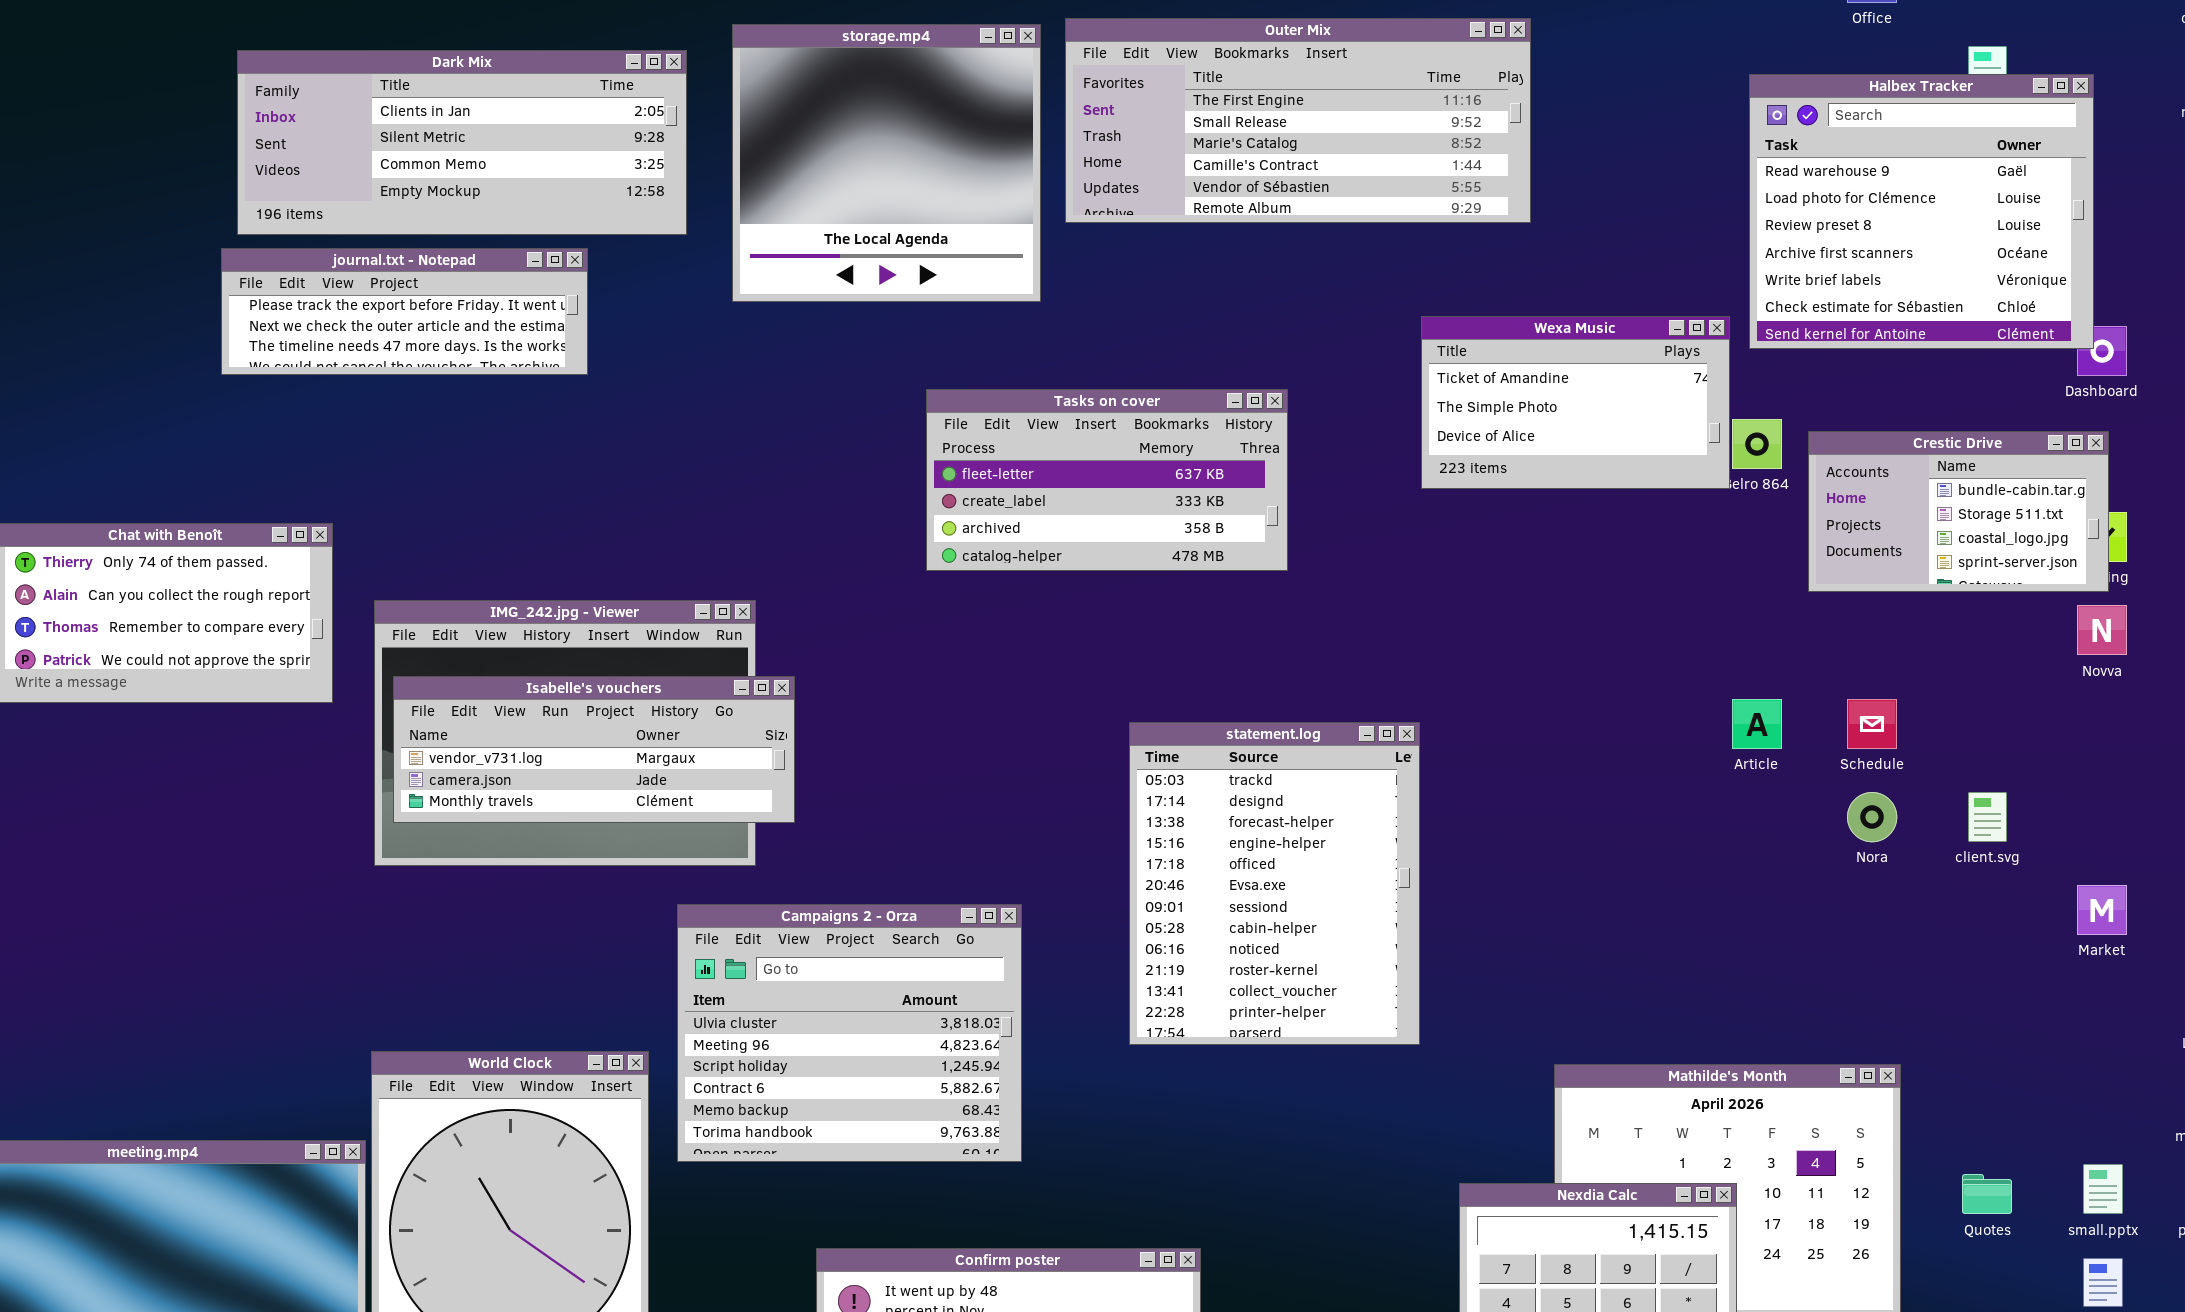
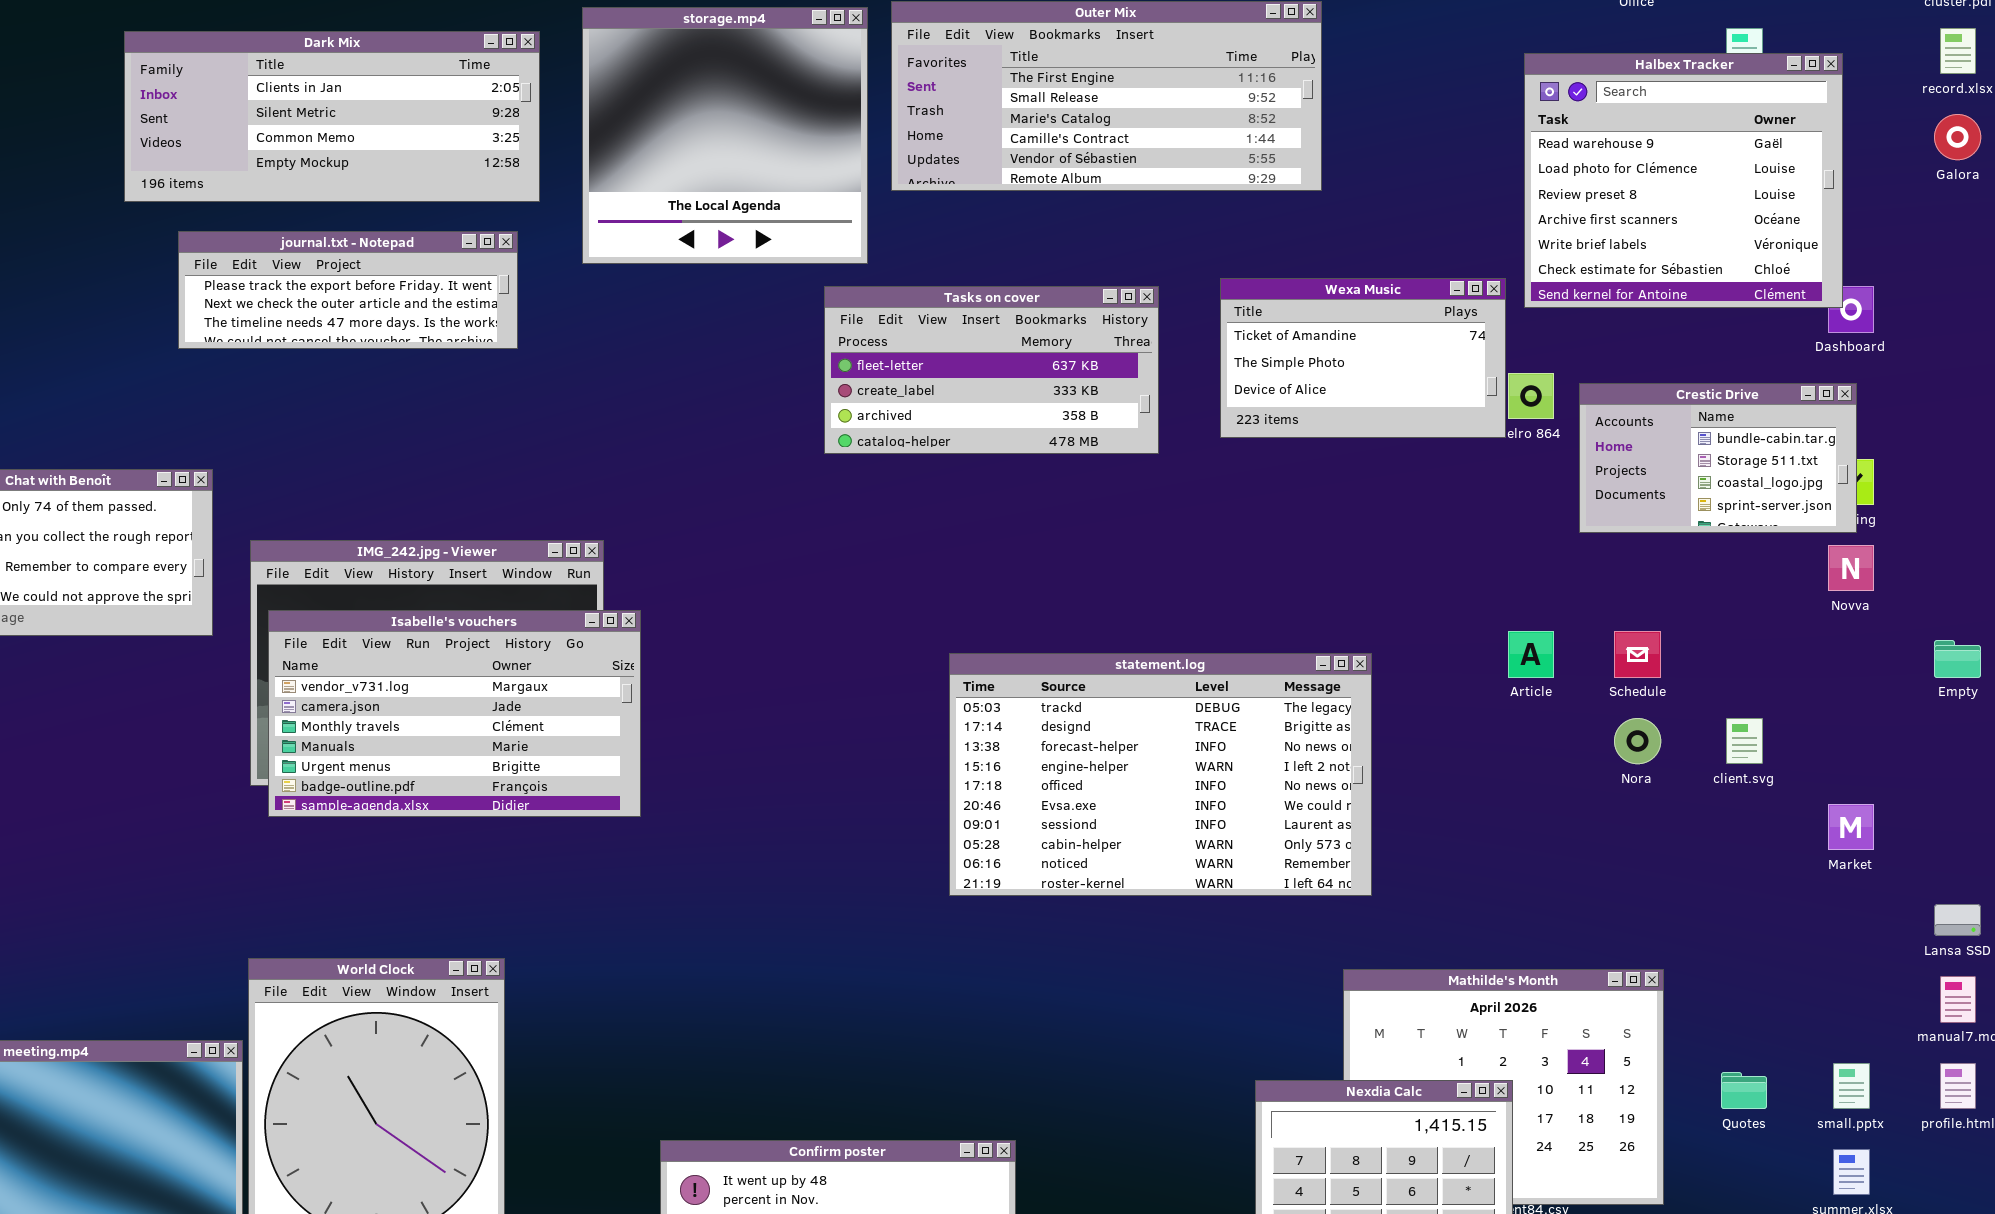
journal.txt - Notepad: [221,248,588,375] -> [178,231,518,349], moved
Tasks on cover: [926,389,1288,571] -> [824,286,1159,454], moved
Isabelle's vouchers: [393,676,795,823] -> [268,610,641,817], resized
statement.log: [1129,722,1420,1045] -> [949,653,1372,896], resized
Campaigns 2 - Orza: [677,904,1022,1162] -> none, closed

